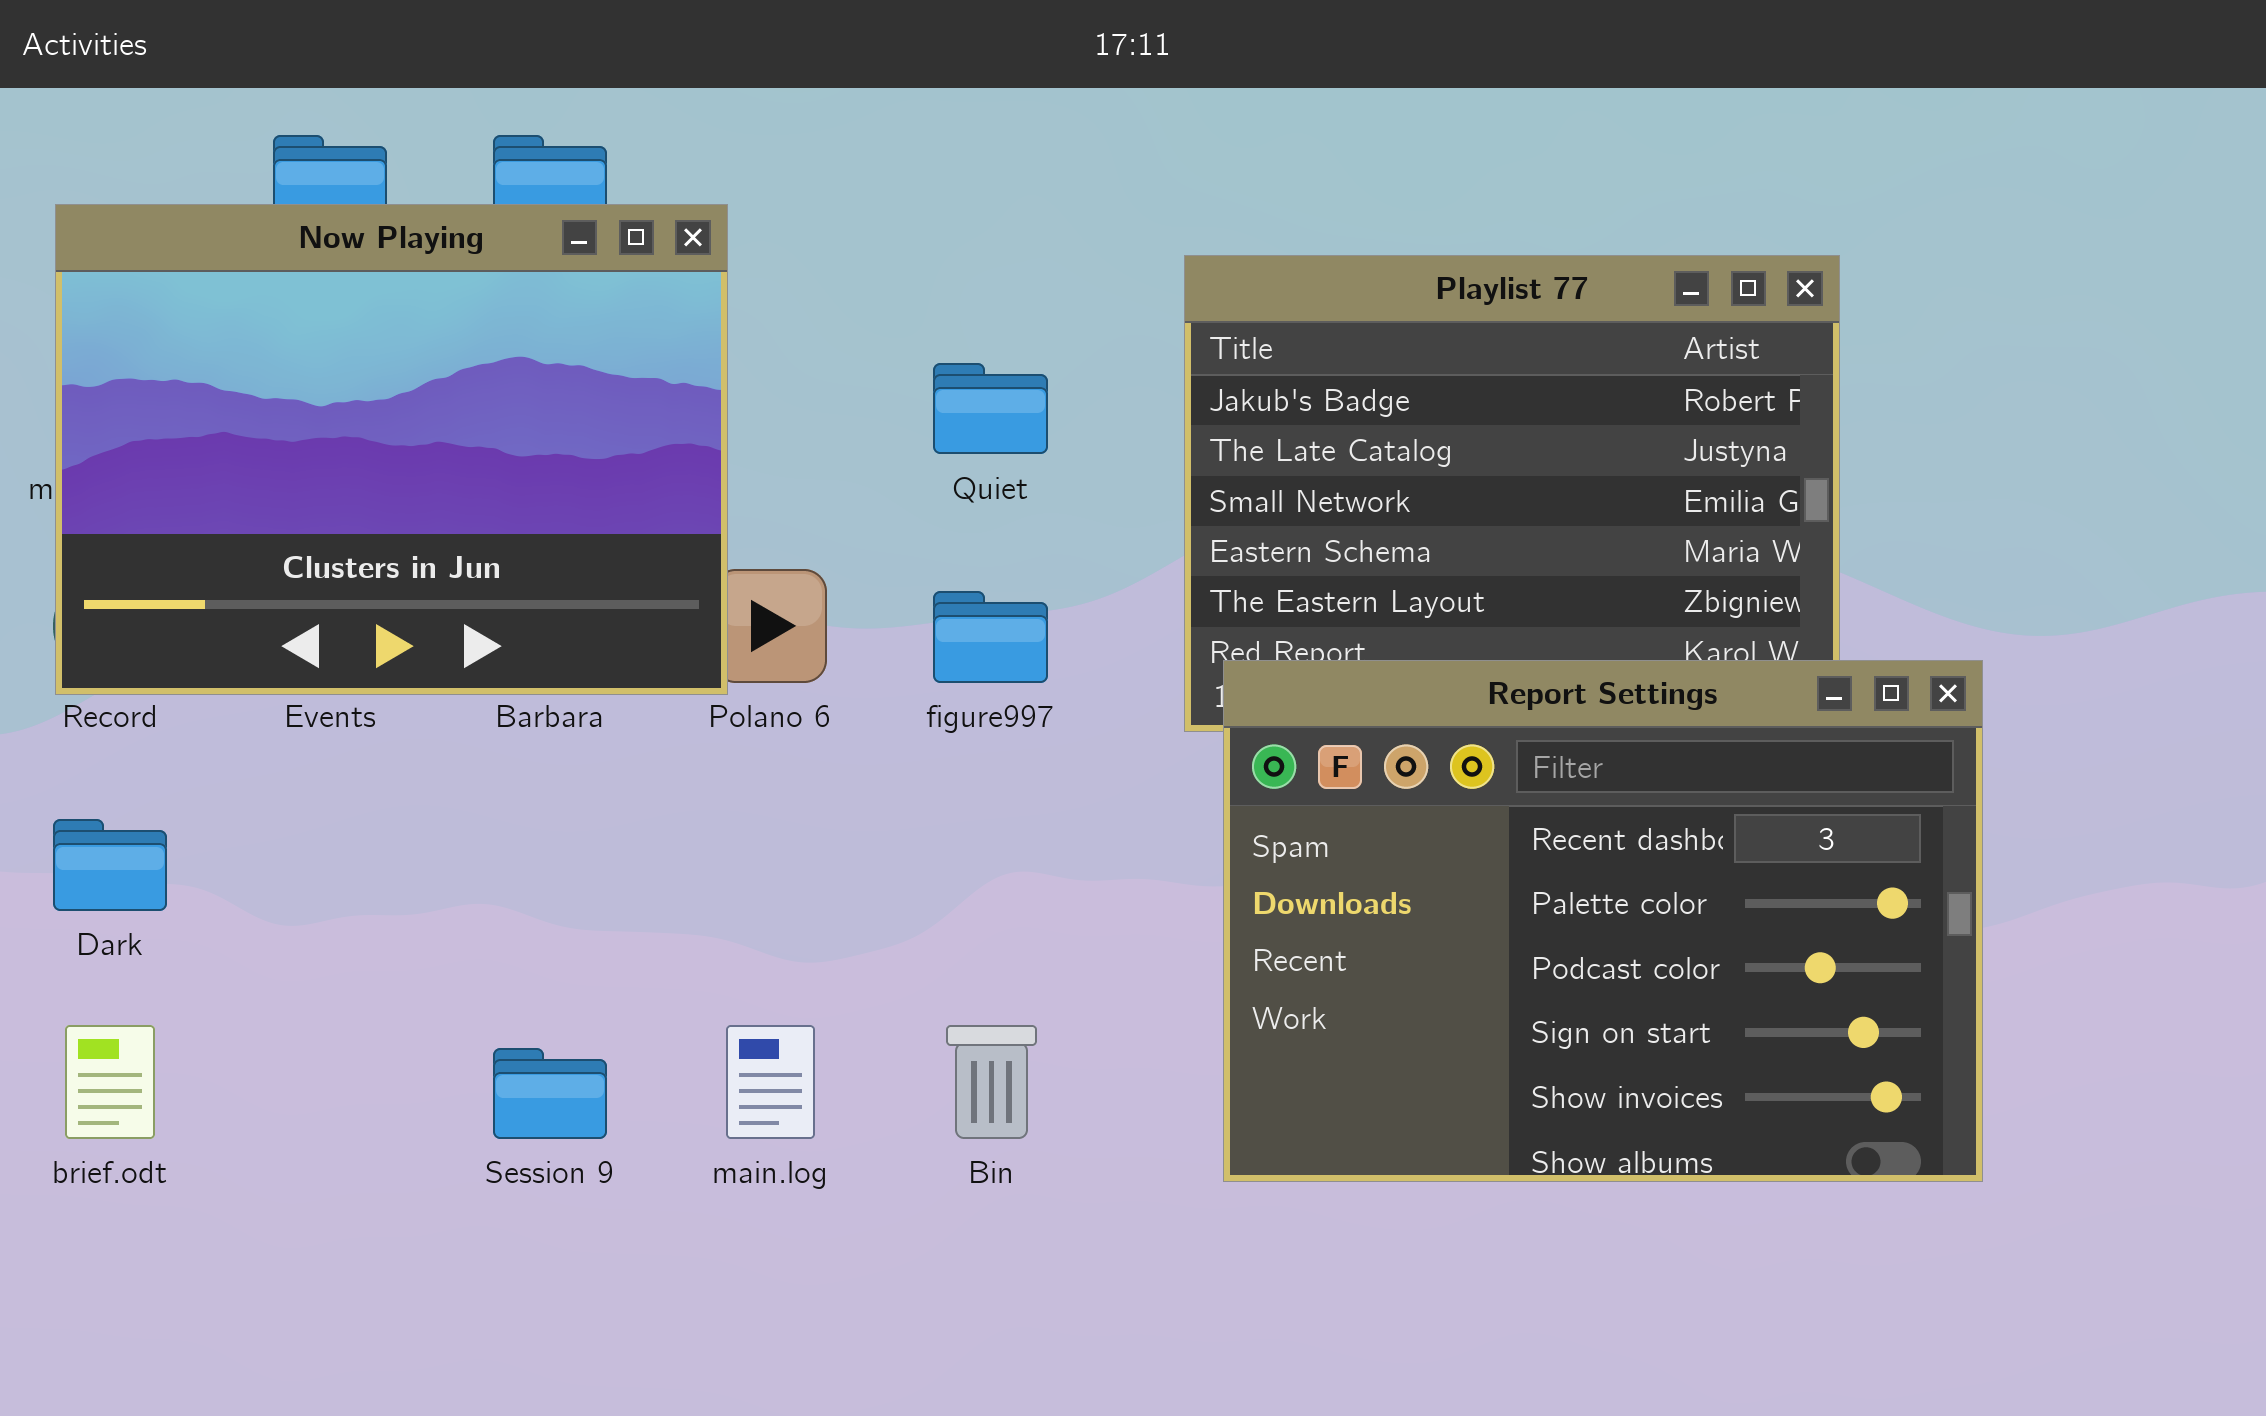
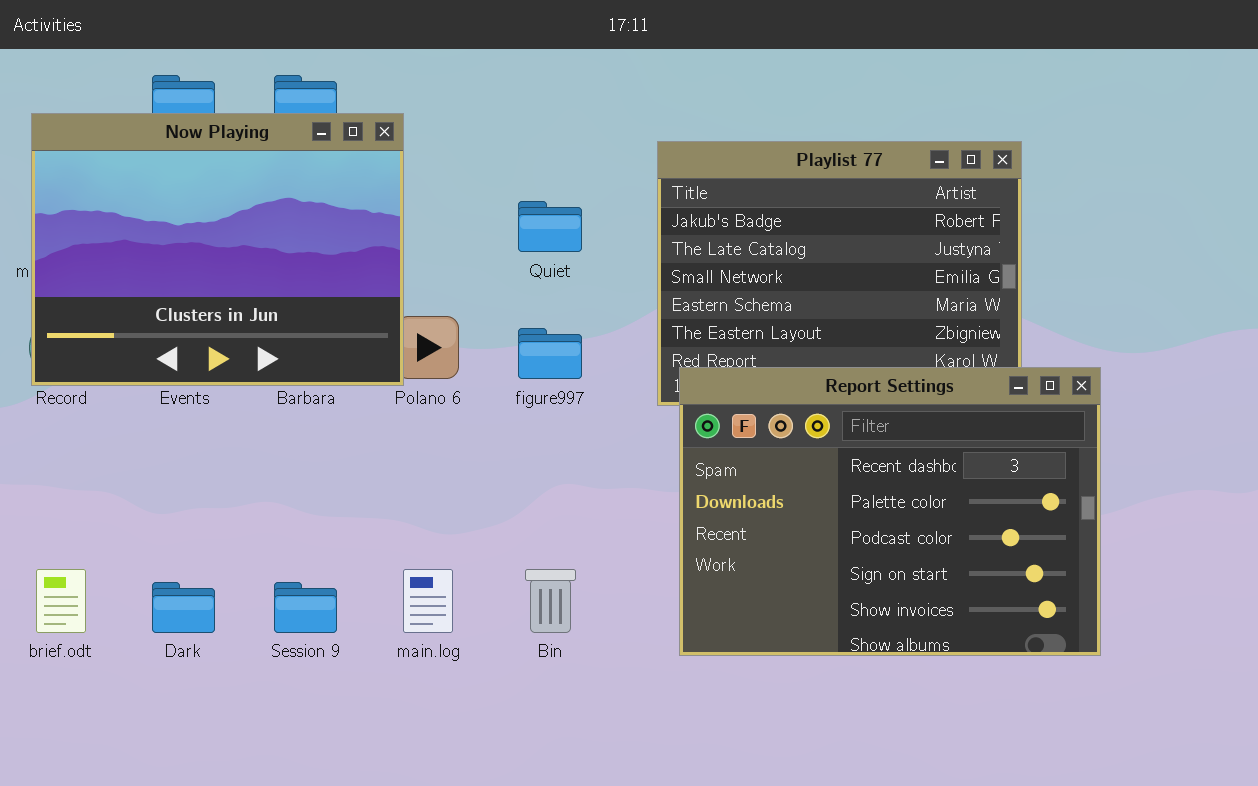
Dark: [53,819,167,911] -> [152,582,215,633], moved

